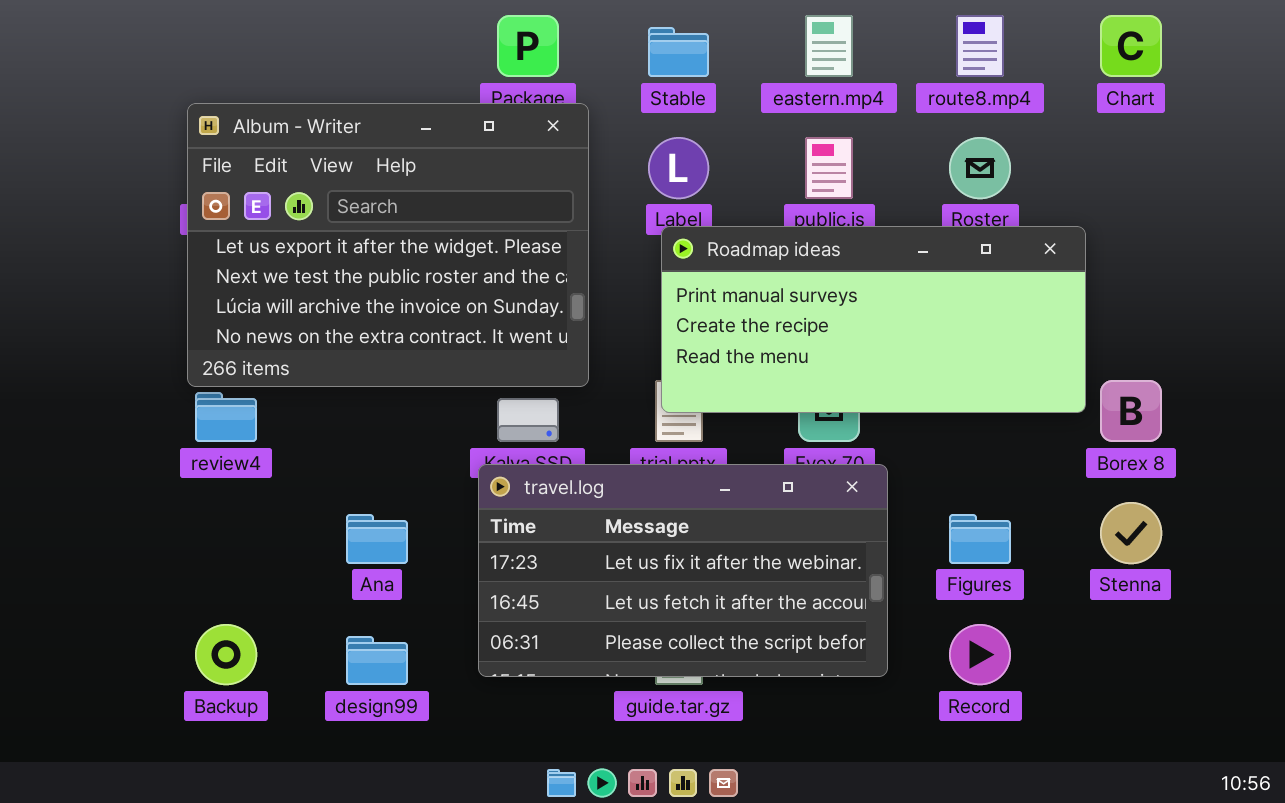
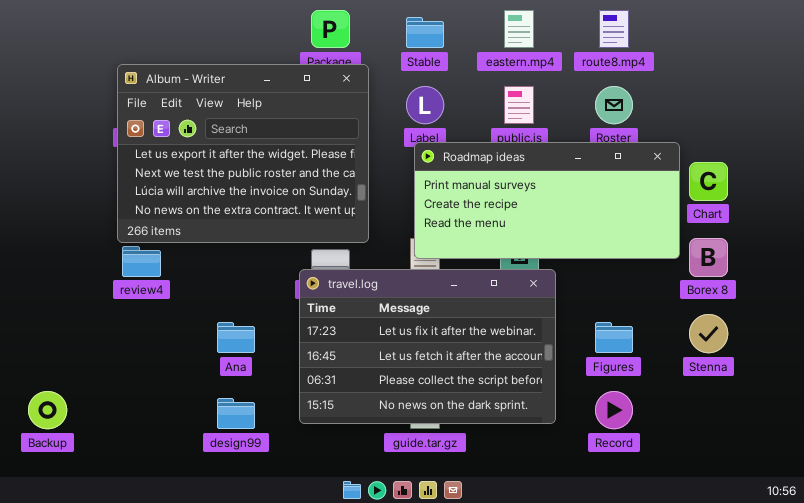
Chart: [1100,15,1162,77] -> [689,162,728,201], moved
travel.log: [478,464,888,677] -> [299,269,556,424], resized
Backup: [195,624,257,685] -> [28,391,67,429], moved

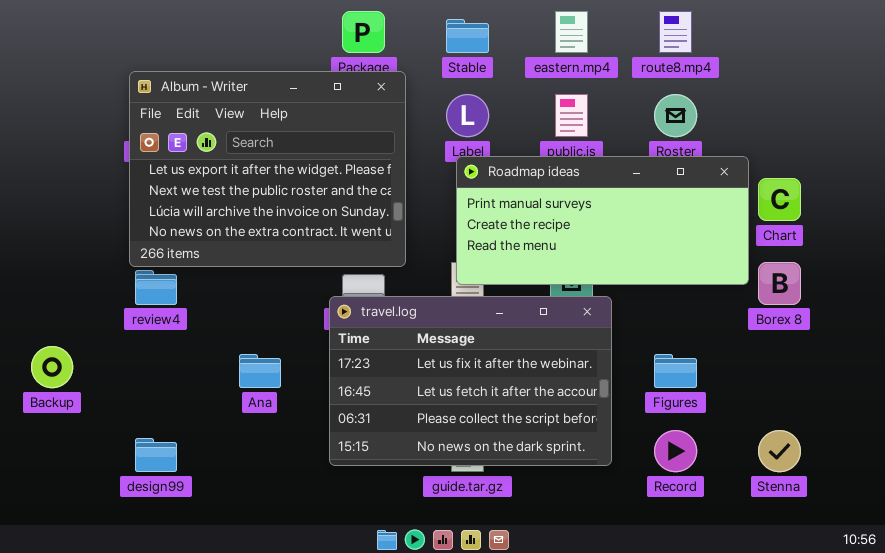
Stenna: [689,314,728,353] -> [758,430,801,472], moved
Backup: [28,391,67,429] -> [31,346,73,388], moved
design99: [217,398,255,429] -> [135,438,177,472], moved

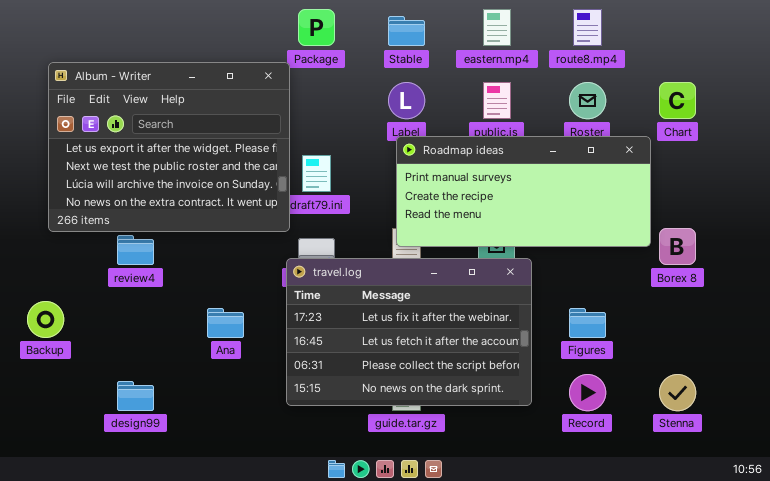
Album - Writer: [129,71,406,267] -> [48,62,290,232], moved
Chart: [758,178,801,221] -> [659,82,696,119], moved

